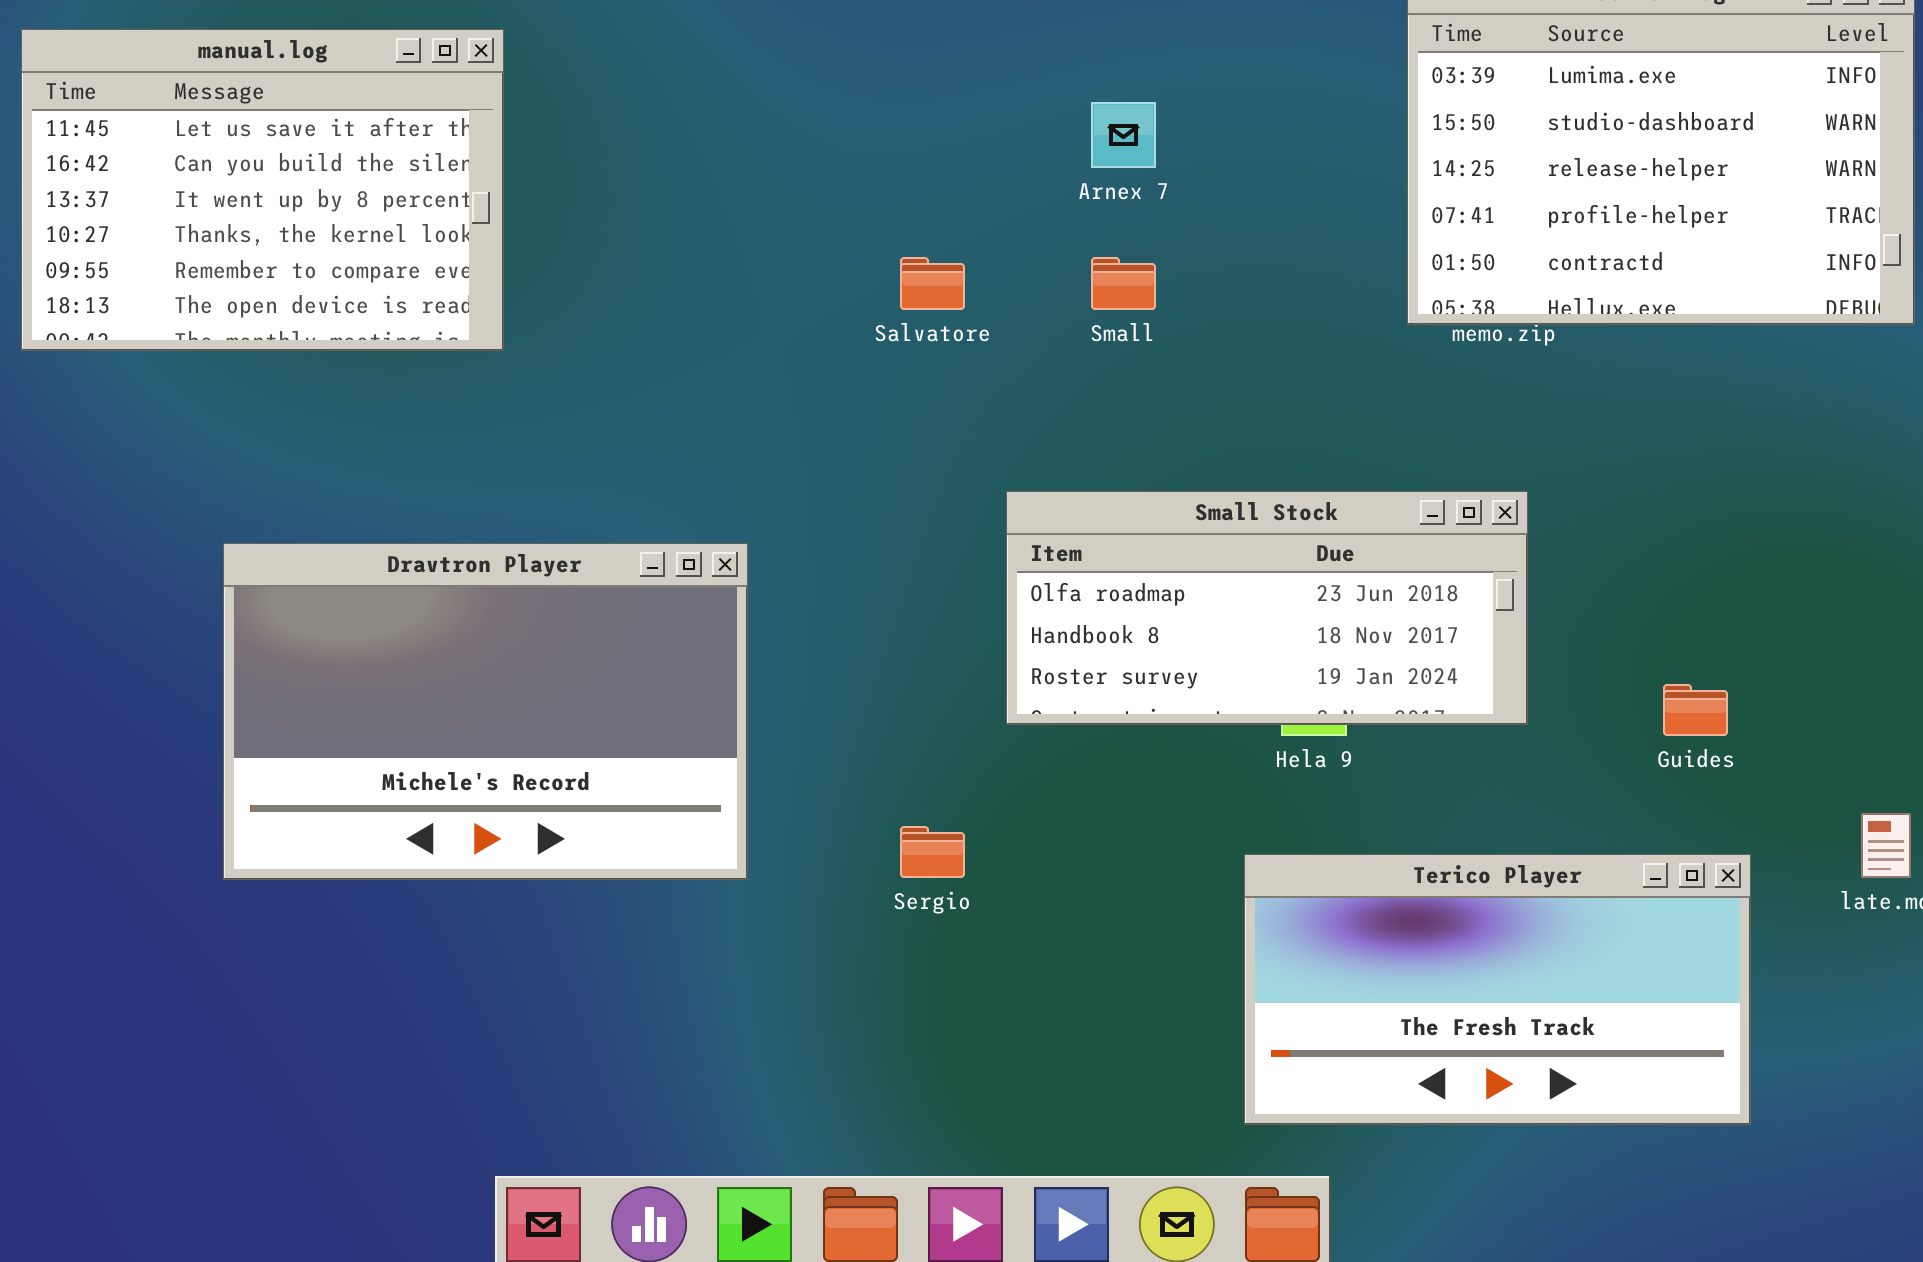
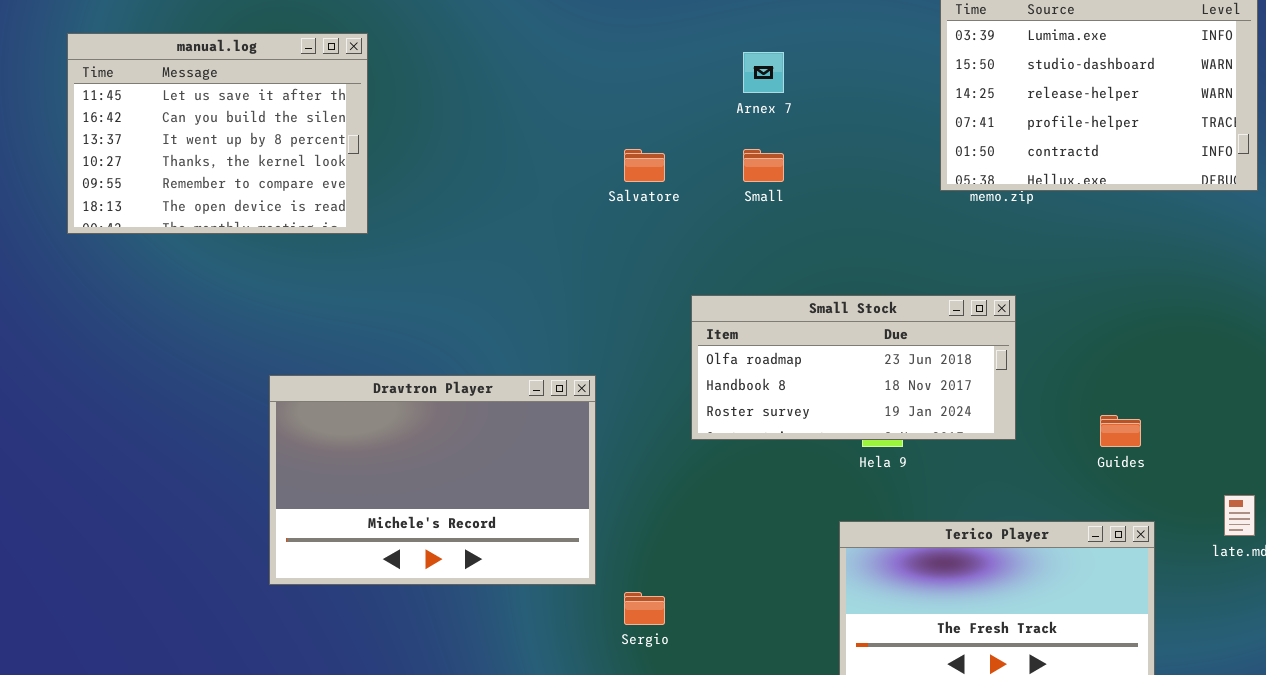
manual.log: [21,29,504,351] -> [67,33,368,234], moved
Dravtron Player: [223,543,748,880] -> [269,375,596,585], moved
Sergio: [900,826,965,878] -> [624,592,665,625], moved

